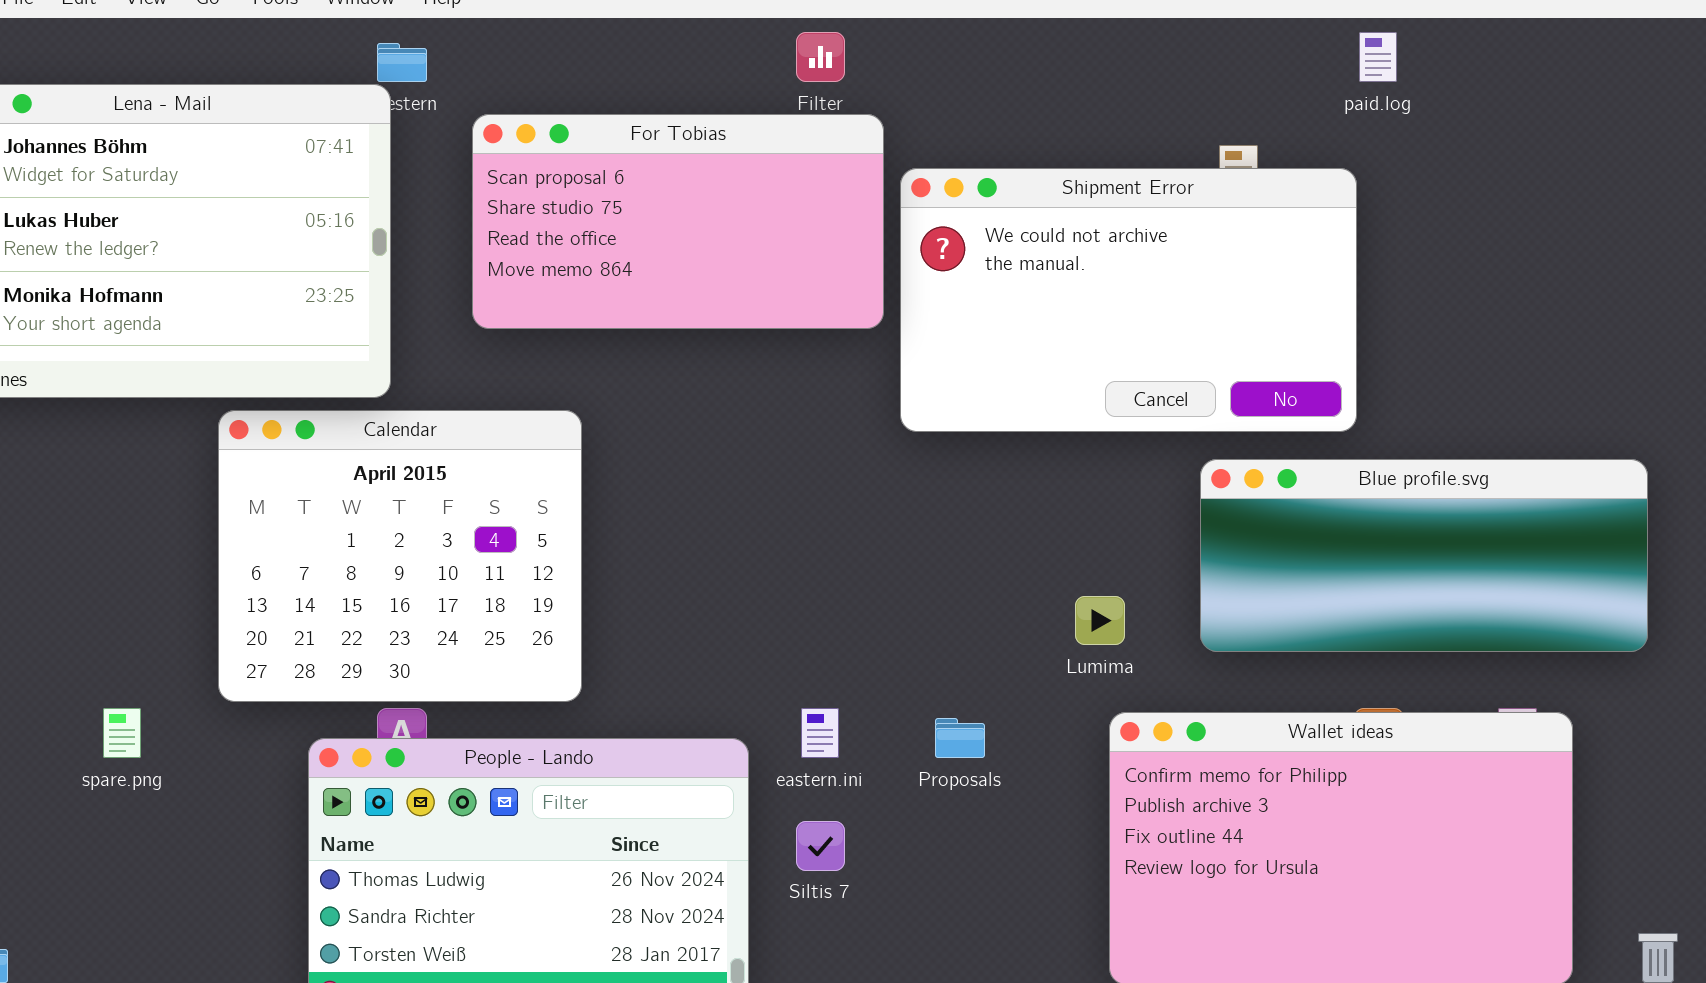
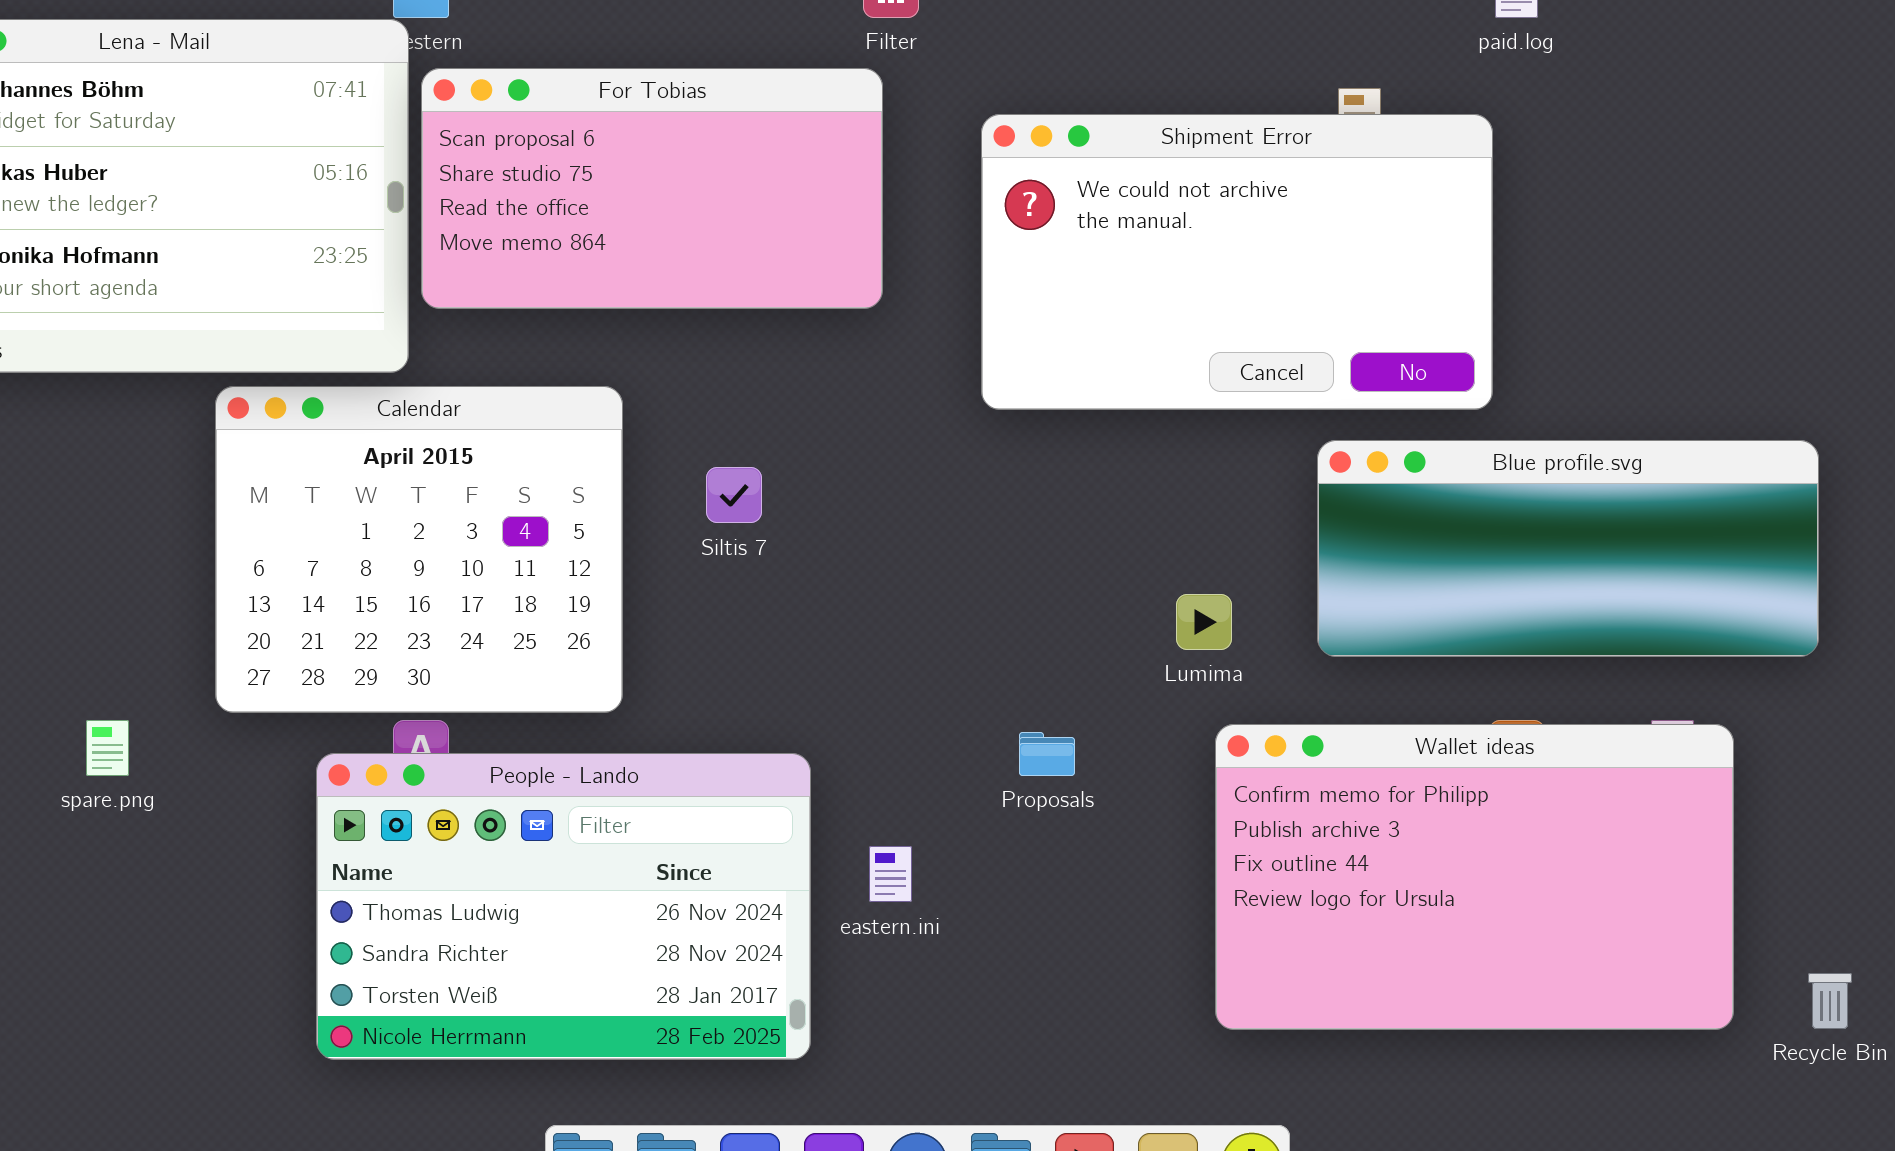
For Tobias: [472,114,884,329] -> [421,68,883,309], moved
eastern.ini: [801,708,839,758] -> [869,846,912,902], moved
Siltis 7: [796,821,845,871] -> [706,467,762,523], moved

